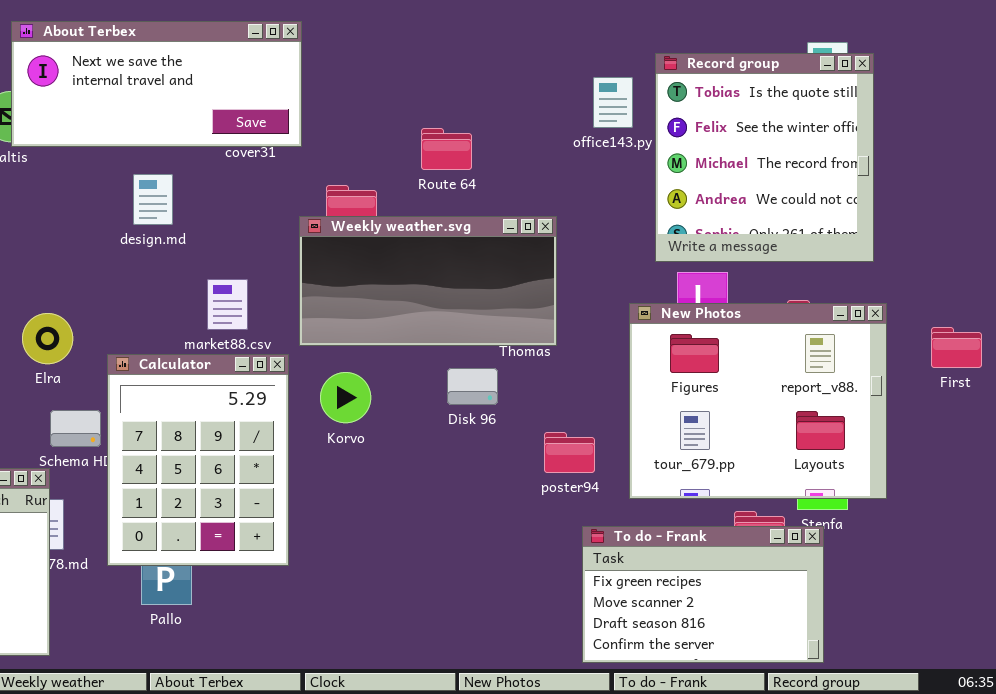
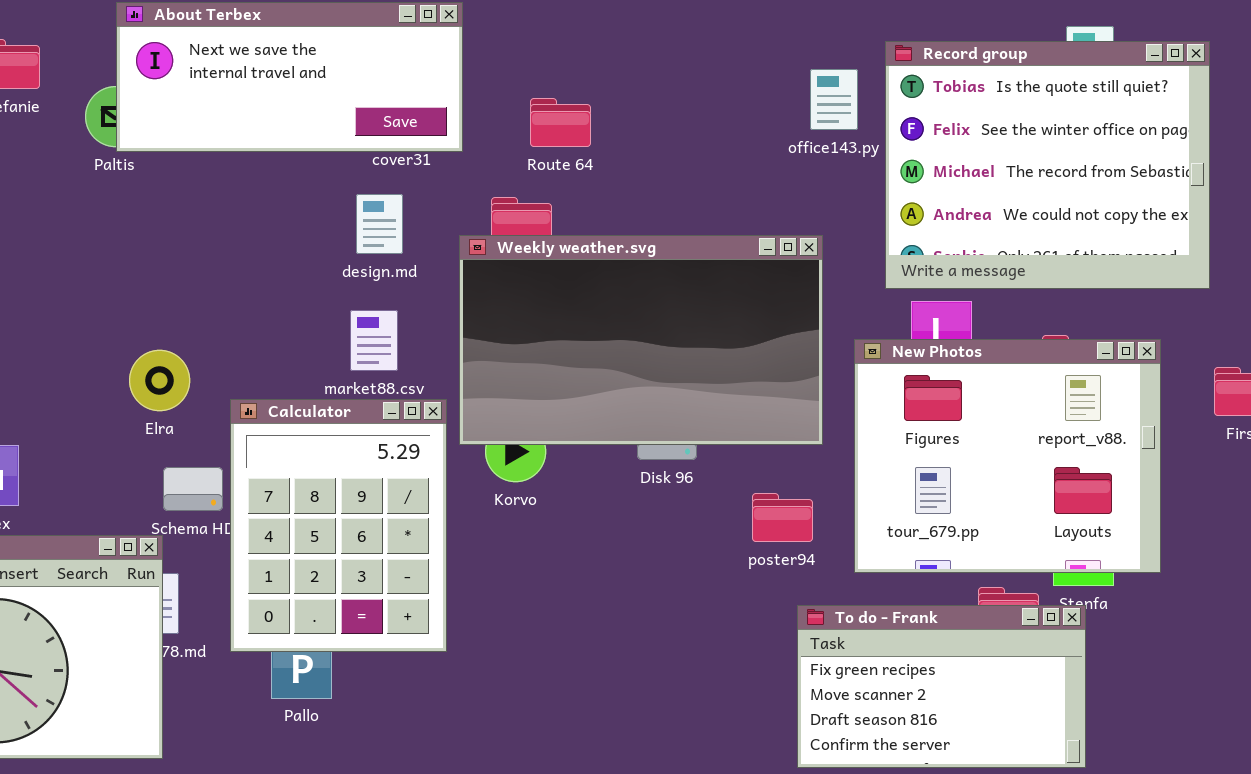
Record group: [655,53,874,262] -> [885,41,1210,289], resized
Route 64: [421,128,472,170] -> [530,98,591,147], moved
design.md: [133,174,173,225] -> [356,194,403,254], moved
Weekly weather.svg: [299,216,557,346] -> [459,235,823,445], resized

